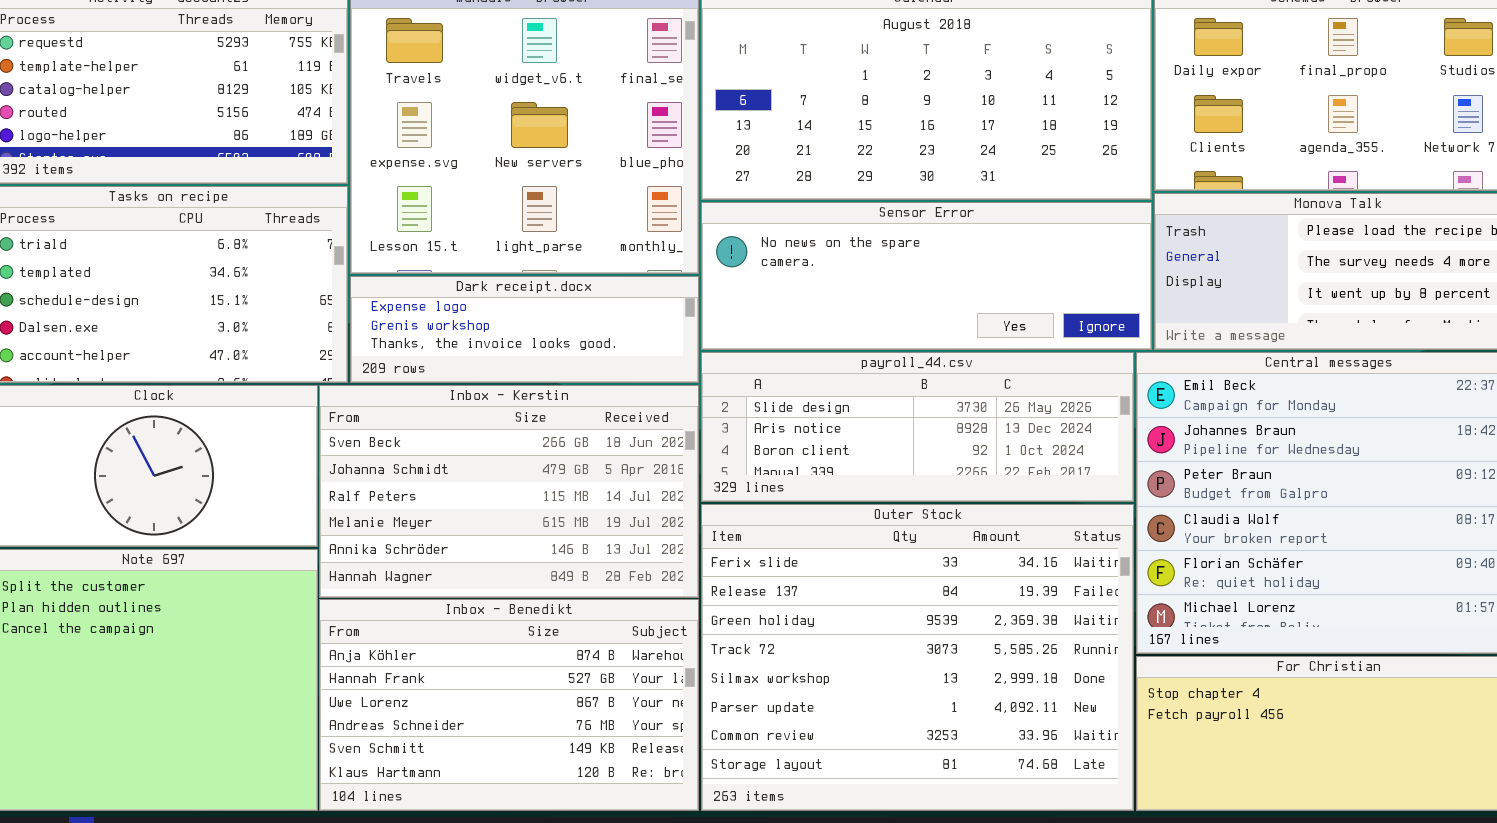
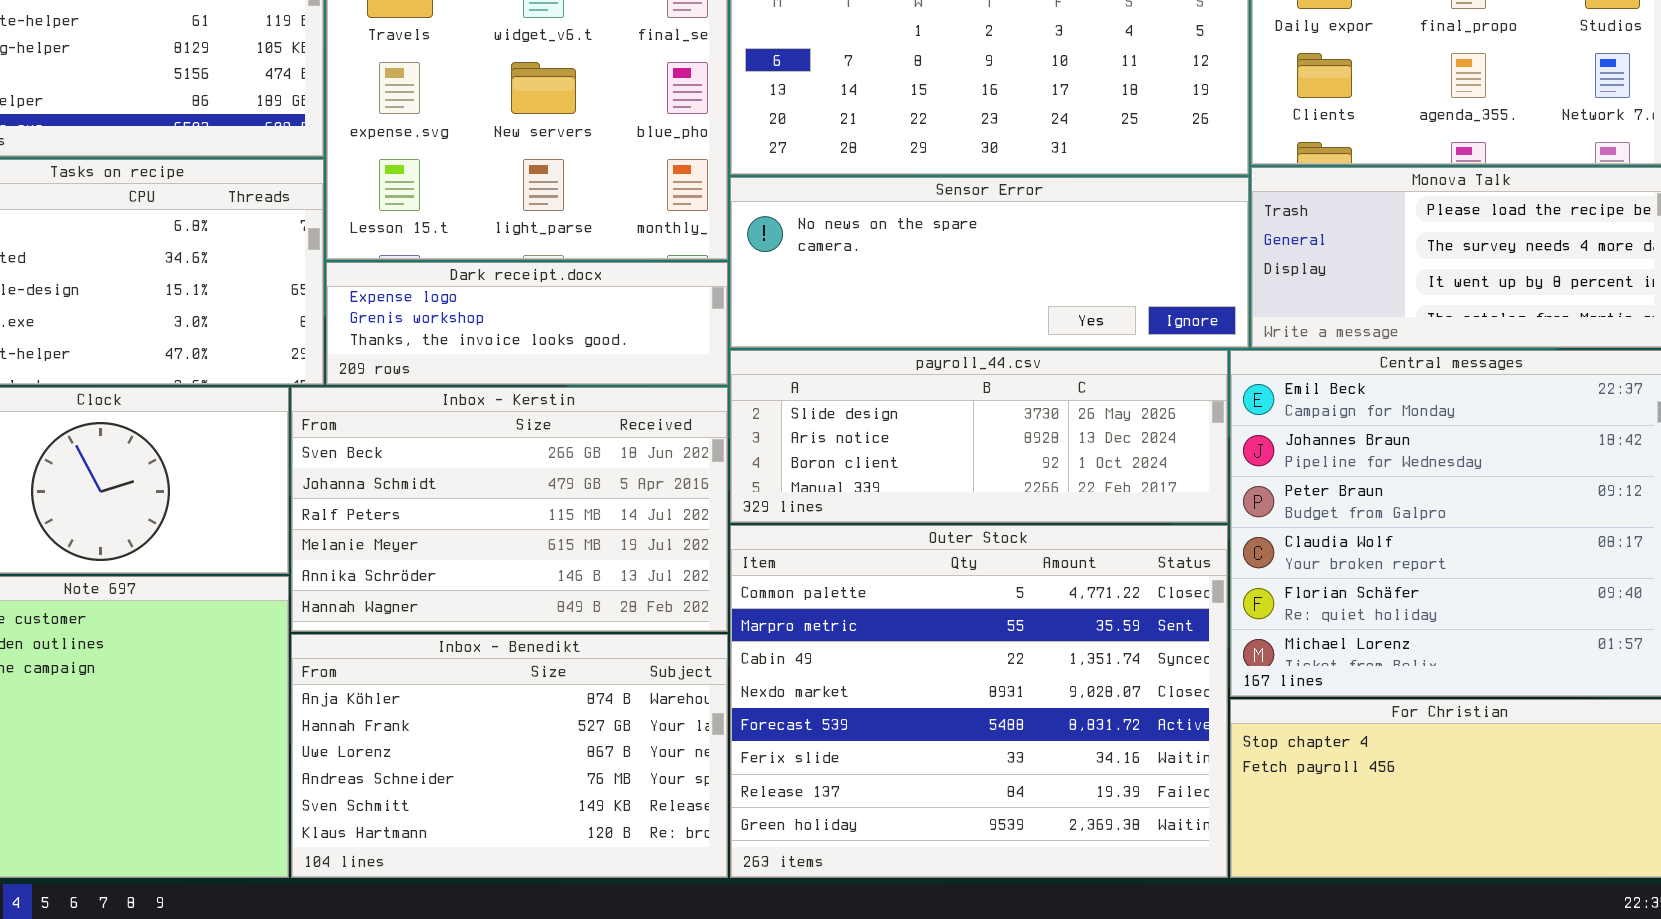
Outer Stock: [701,504,1134,811] -> [730,525,1228,878], scrolled up 5 rows

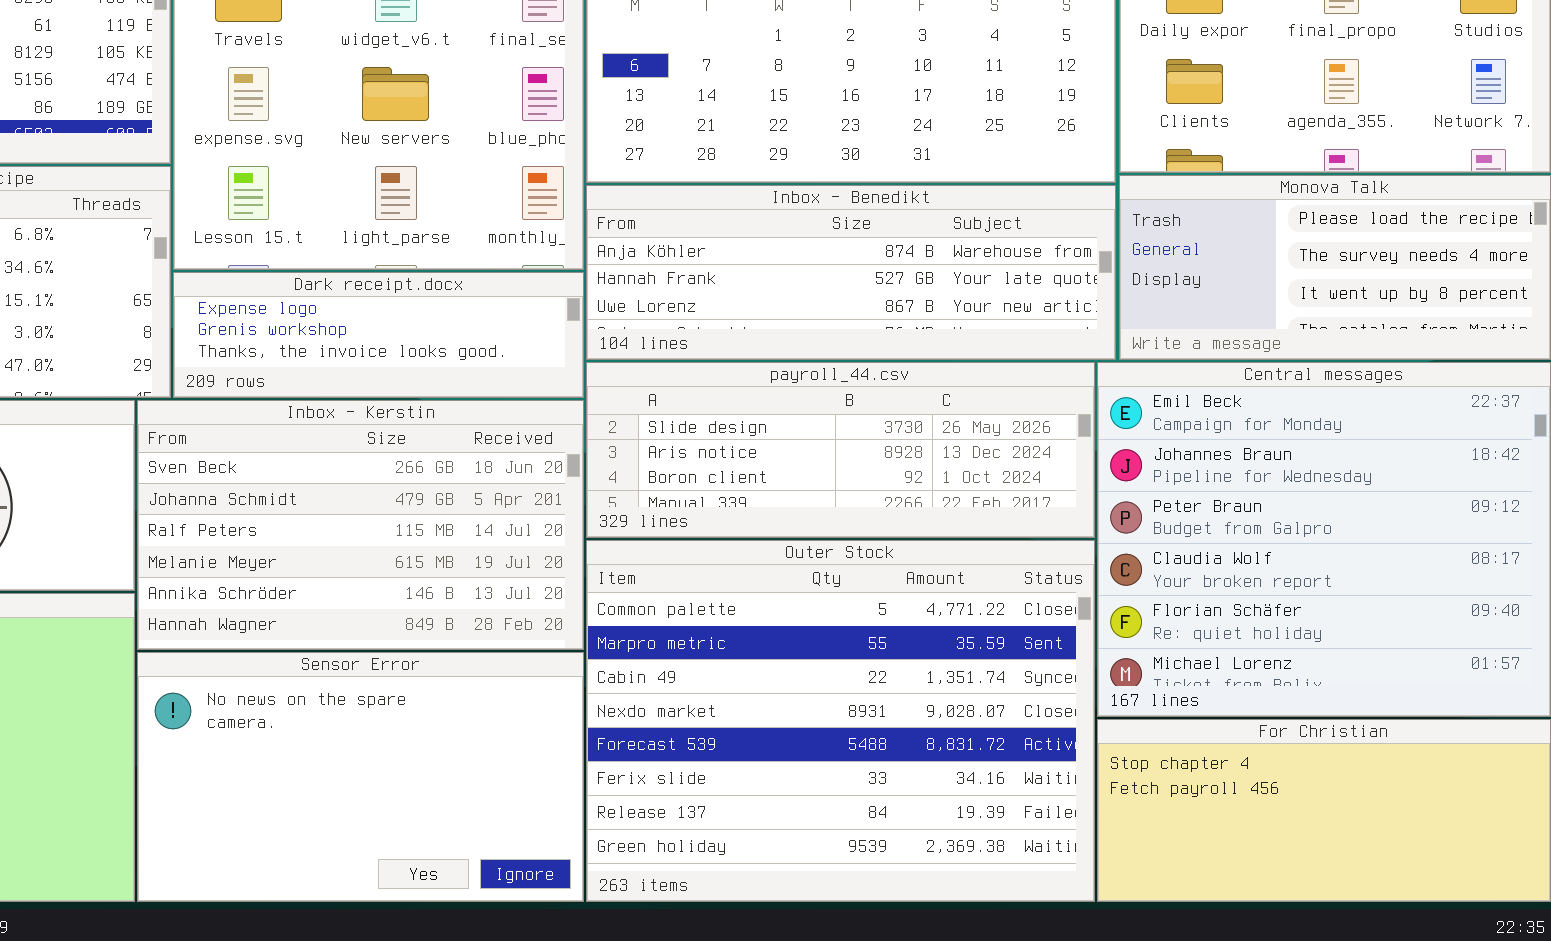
Sensor Error: [730,177,1249,348] -> [137,652,584,902], moved, resized
Inbox - Benedikt: [291,634,728,878] -> [586,185,1116,360], moved, resized

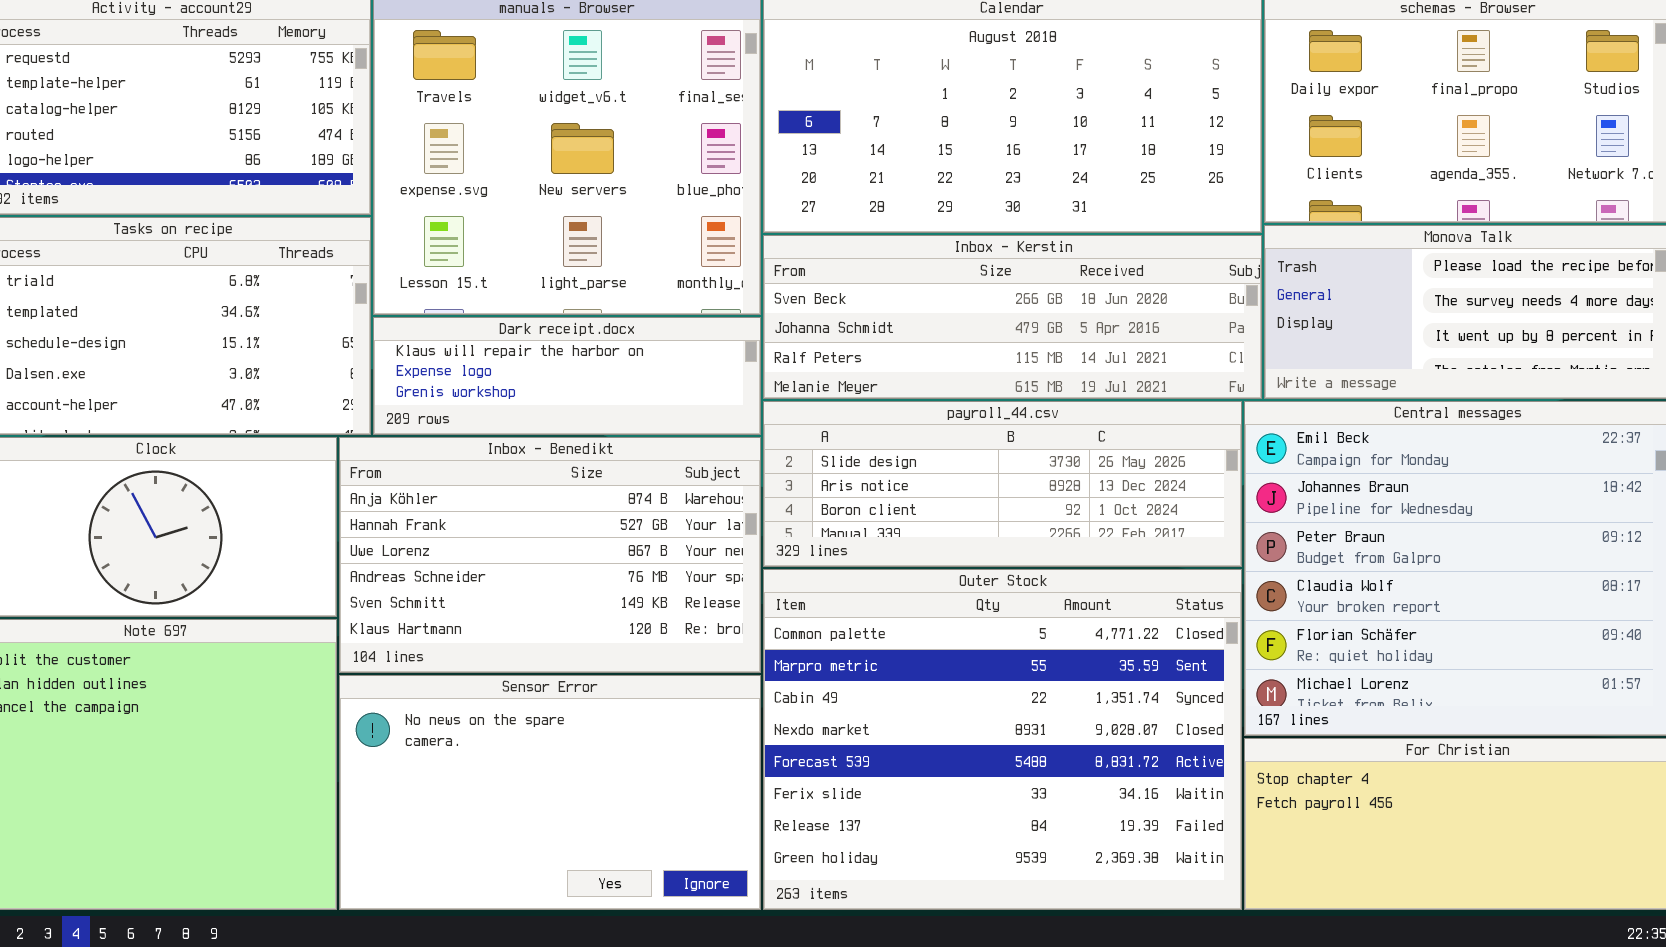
Inbox - Benedikt: [586,185,1116,360] -> [339,437,761,673], moved, resized
Dark receipt.docx: [173,272,584,398] -> [373,317,761,435], scrolled up 1 row
Inbox - Kerstin: [137,400,584,650] -> [763,235,1262,399], moved, resized

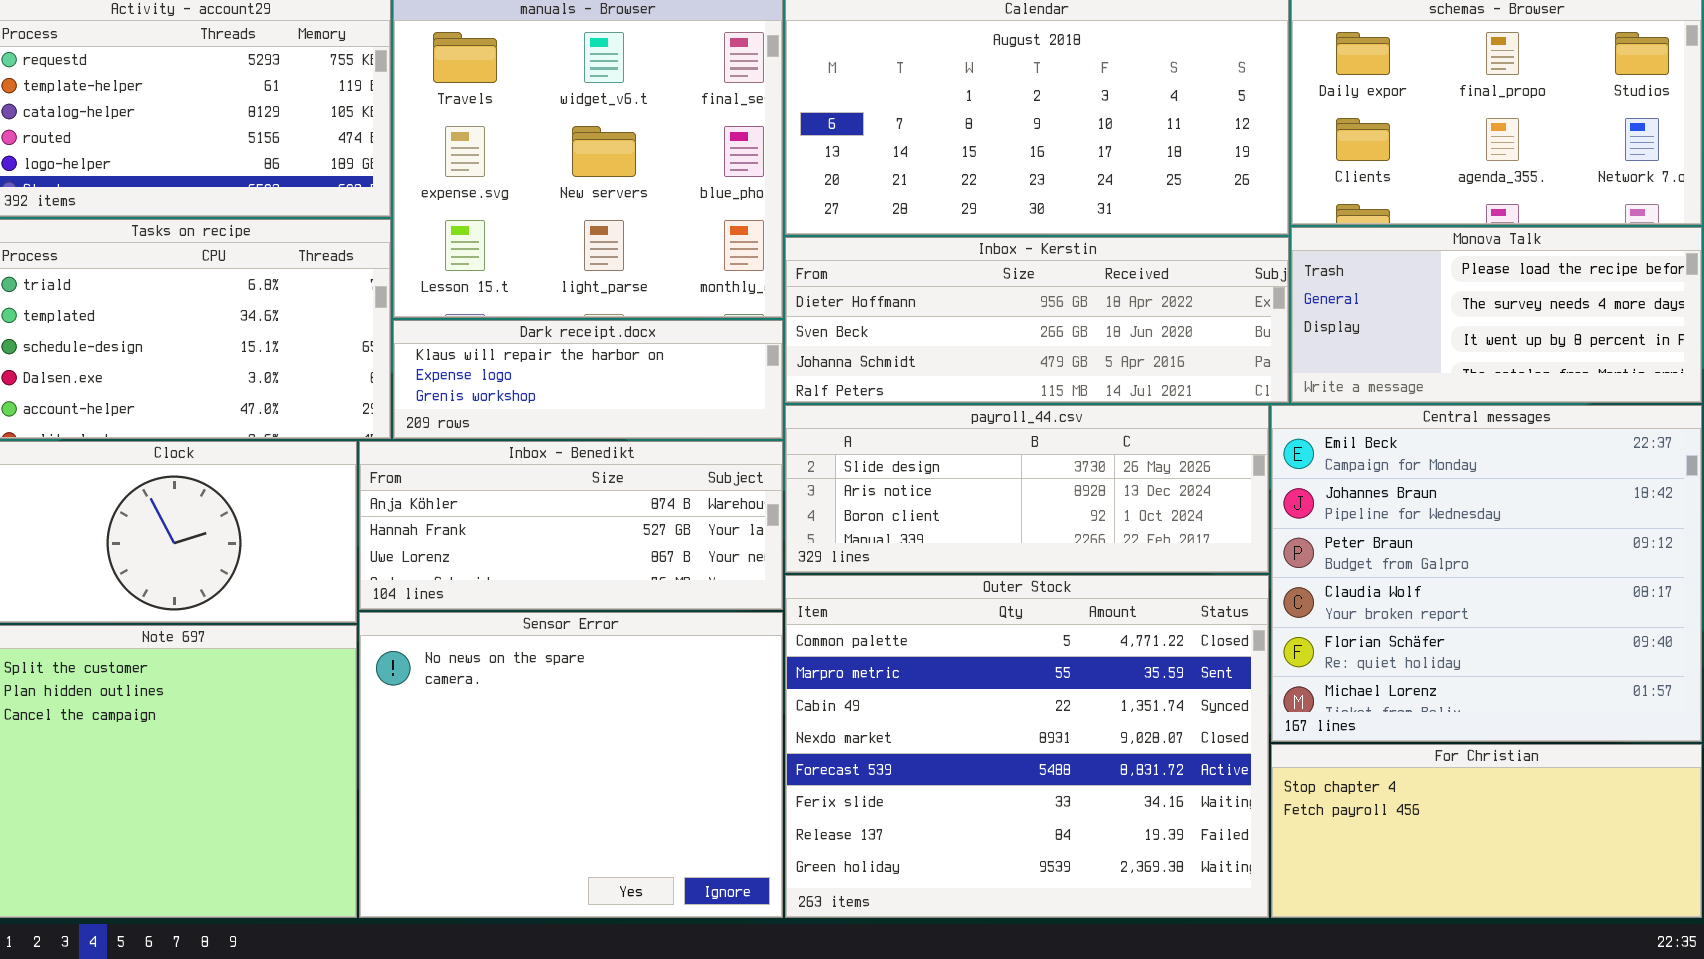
Inbox - Kerstin: [763,235,1262,399] -> [785,237,1289,403], scrolled up 1 row
Inbox - Benedikt: [339,437,761,673] -> [359,441,783,610], resized
Sensor Error: [339,675,761,910] -> [359,612,783,918], resized

